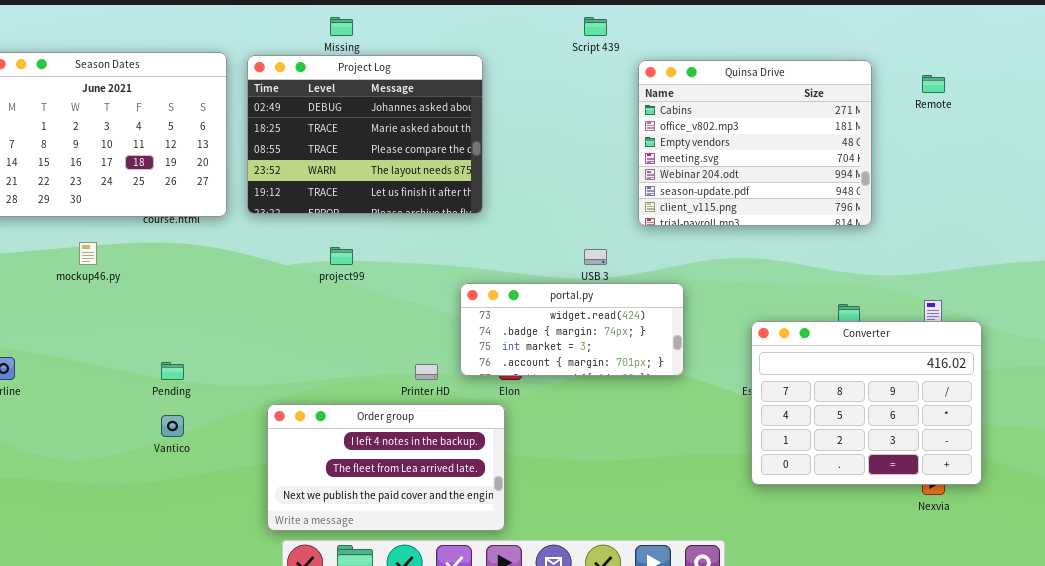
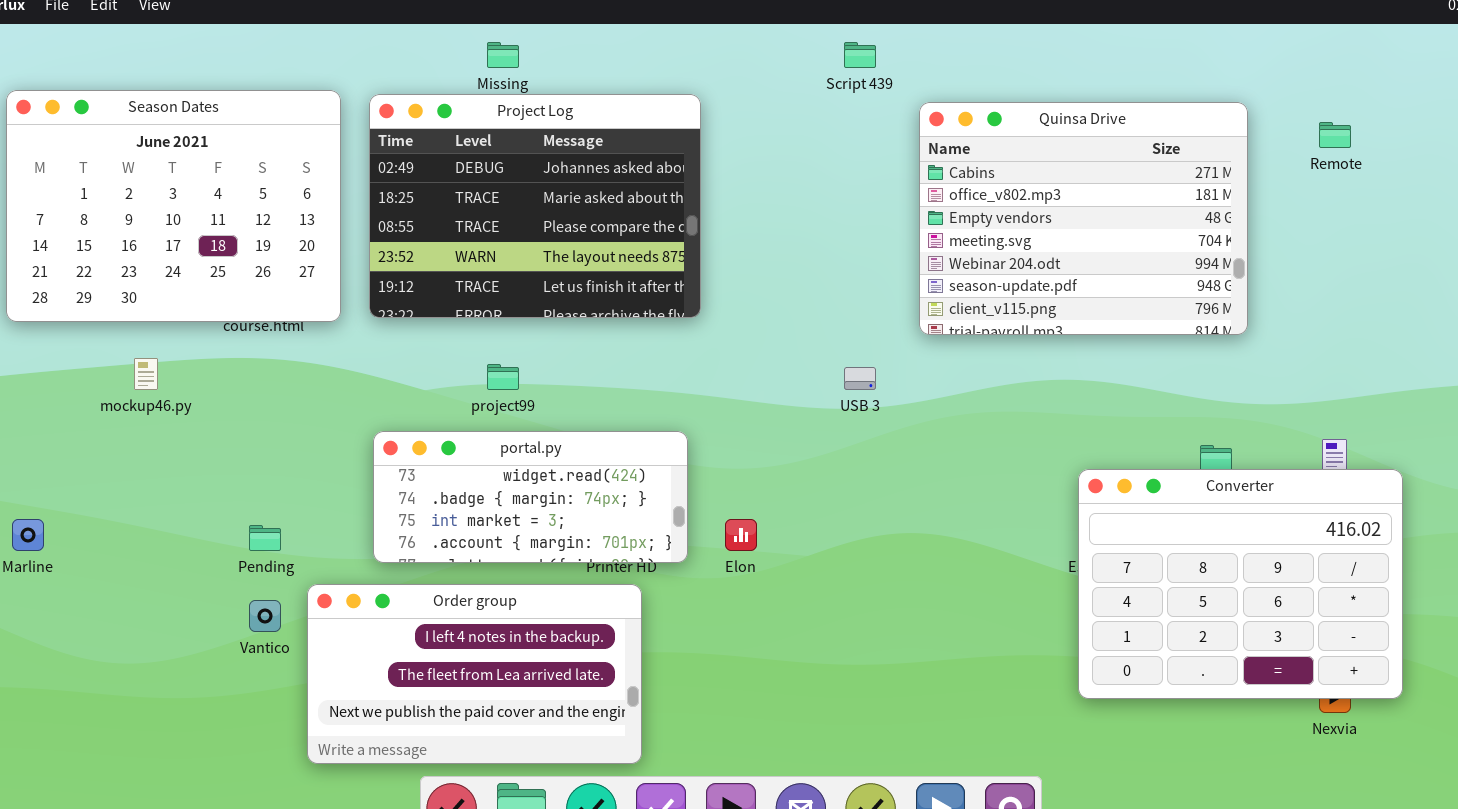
portal.py: [460,283,684,376] -> [373,431,688,563], moved
Order group: [267,404,505,531] -> [307,584,642,764], moved

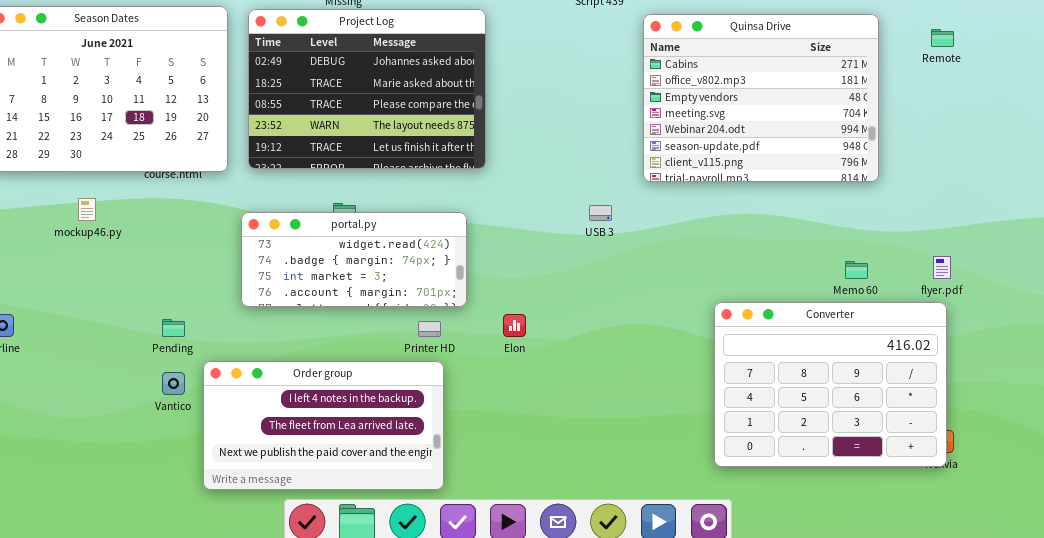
portal.py: [373,431,688,563] -> [241,212,467,307], moved
Converter: [1078,469,1403,699] -> [714,302,947,467], moved

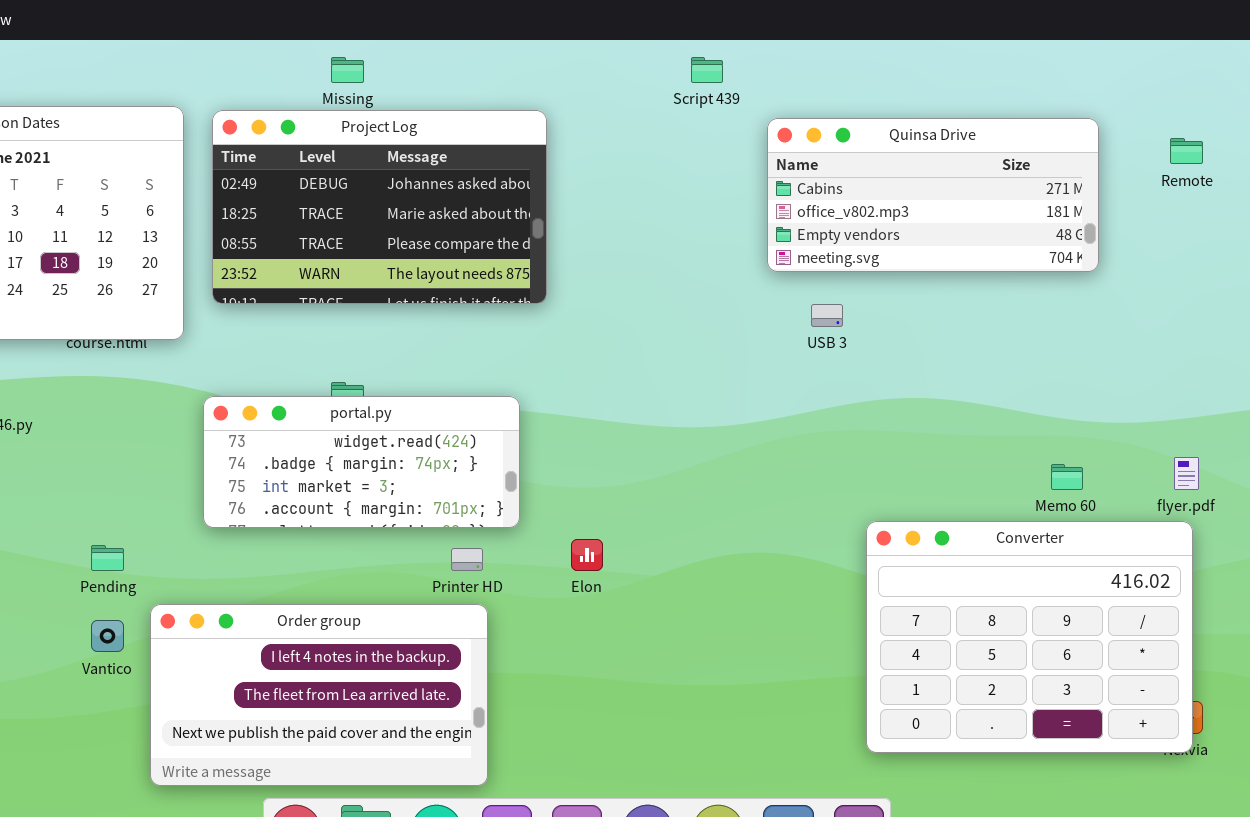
Project Log: [248,9,486,169] -> [212,110,547,304], resized
Quinsa Drive: [643,14,879,182] -> [767,118,1099,272], resized
USB 3: [589,205,612,221] -> [811,304,843,327], moved

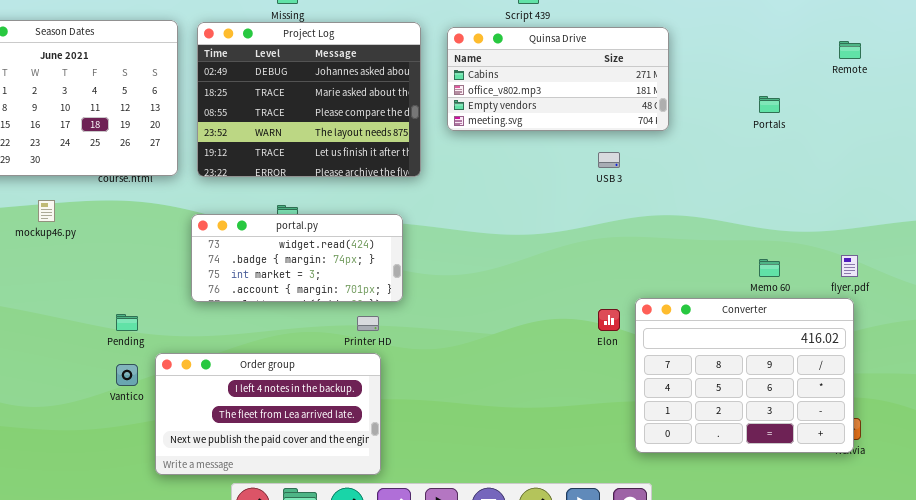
Project Log: [212,110,547,304] -> [197,22,421,177], resized
Quinsa Drive: [767,118,1099,272] -> [447,27,669,131], moved
Elon: [571,539,603,571] -> [598,309,620,331], moved

